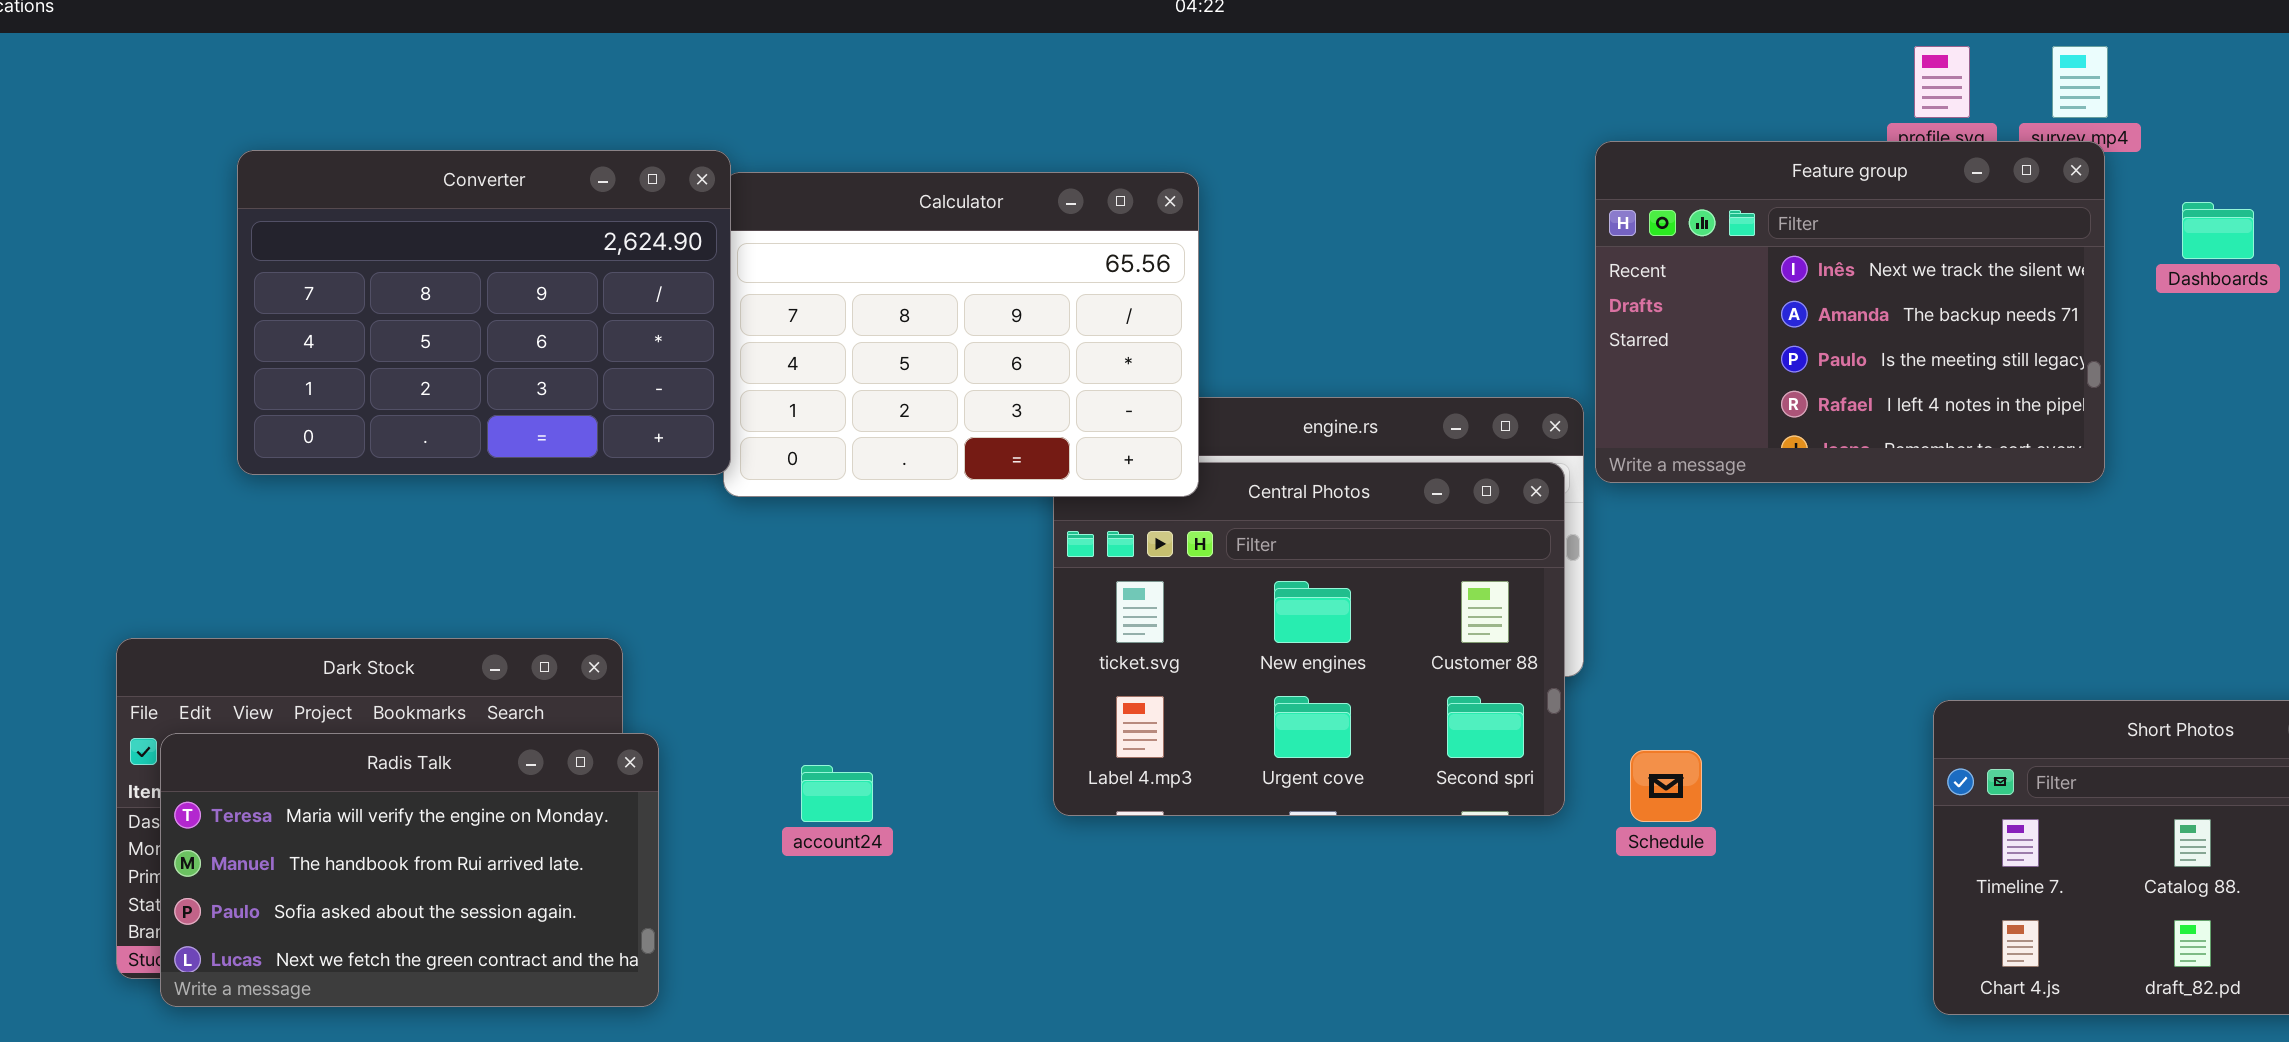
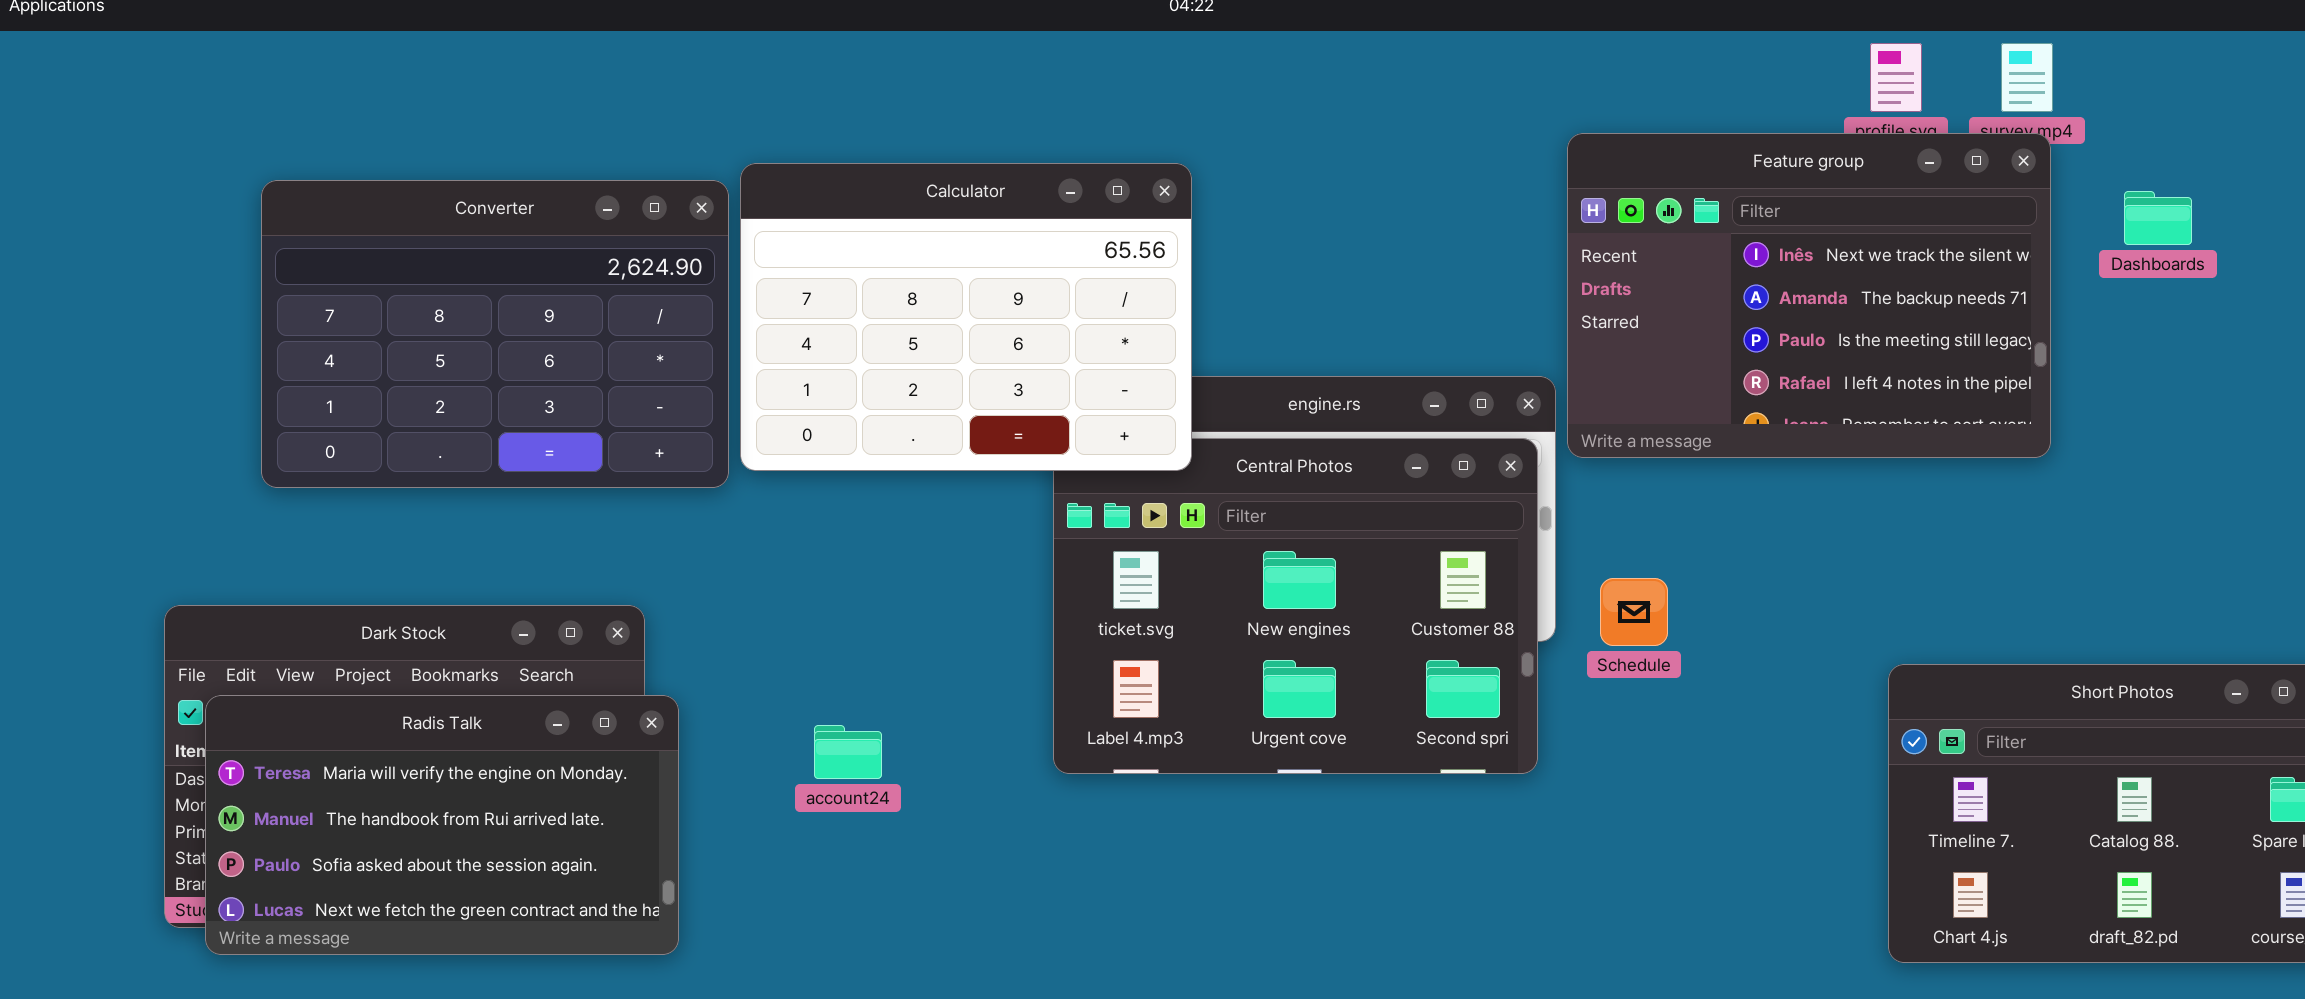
Converter: [237,150,731,475] -> [261,180,729,488], moved
Schedule: [1630,750,1702,822] -> [1600,578,1668,646], moved

